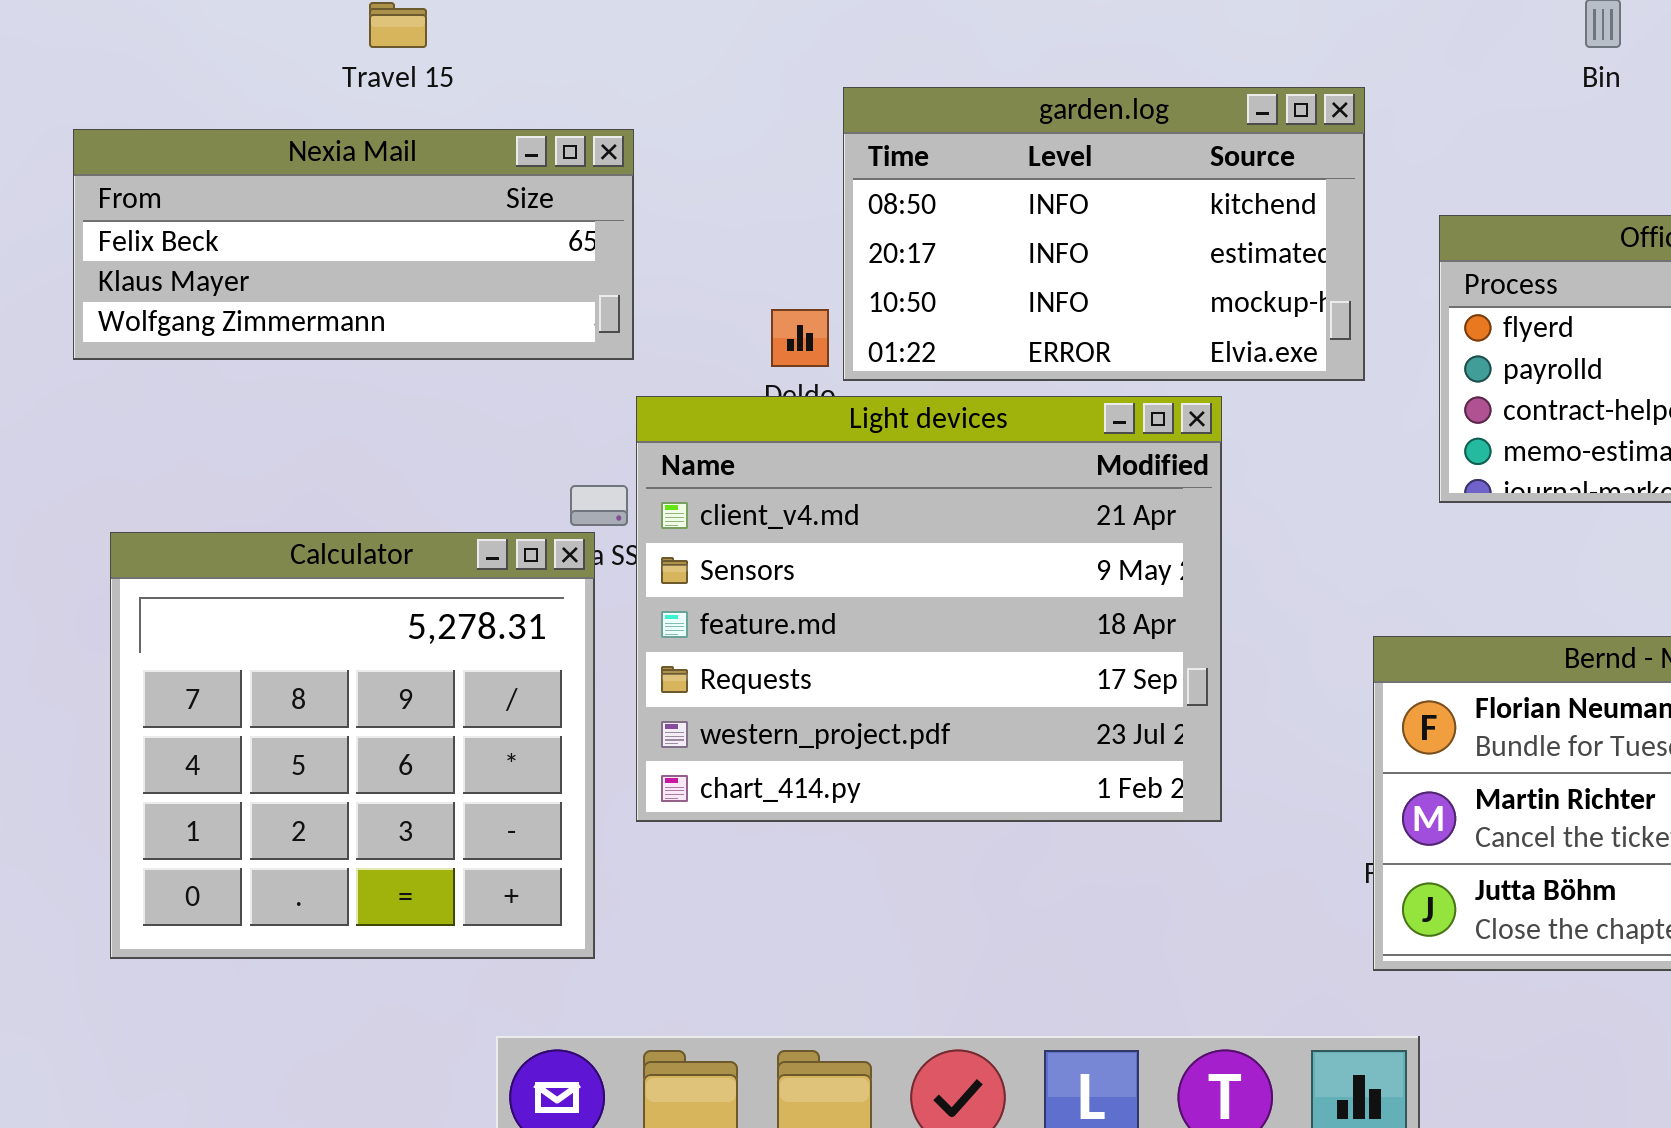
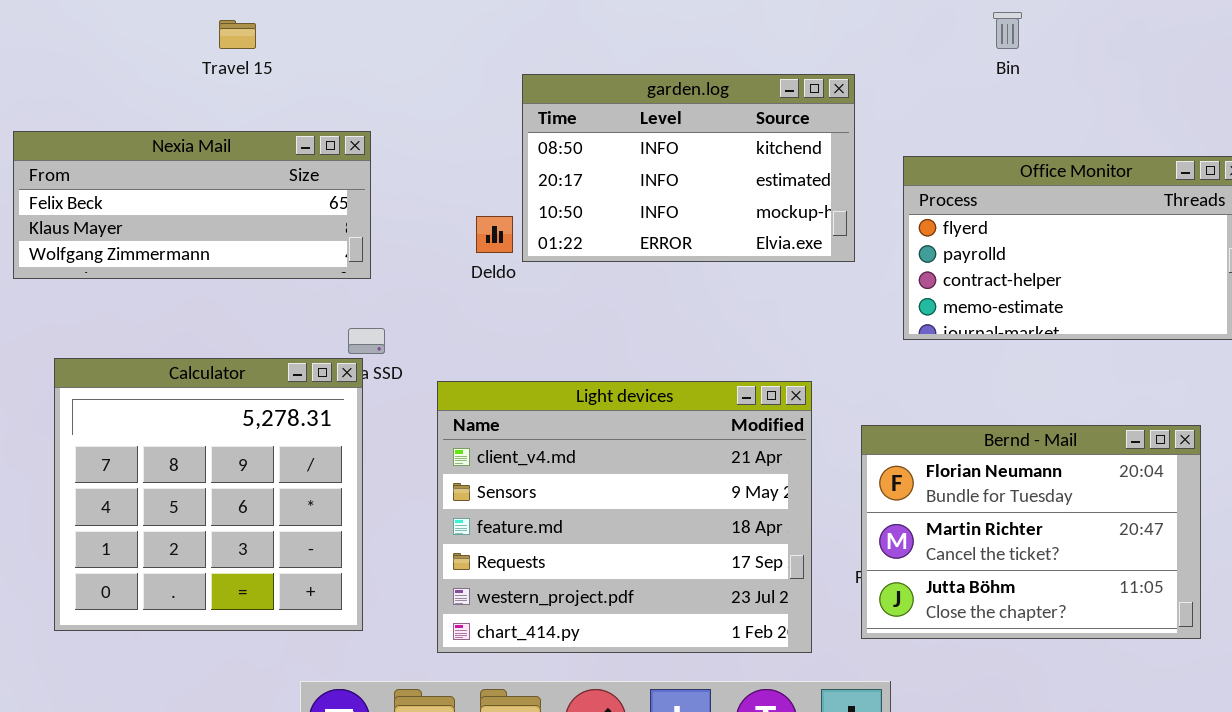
Nexia Mail: [73,129,634,360] -> [13,131,371,279], moved
Light devices: [636,396,1222,822] -> [437,381,812,653], moved

